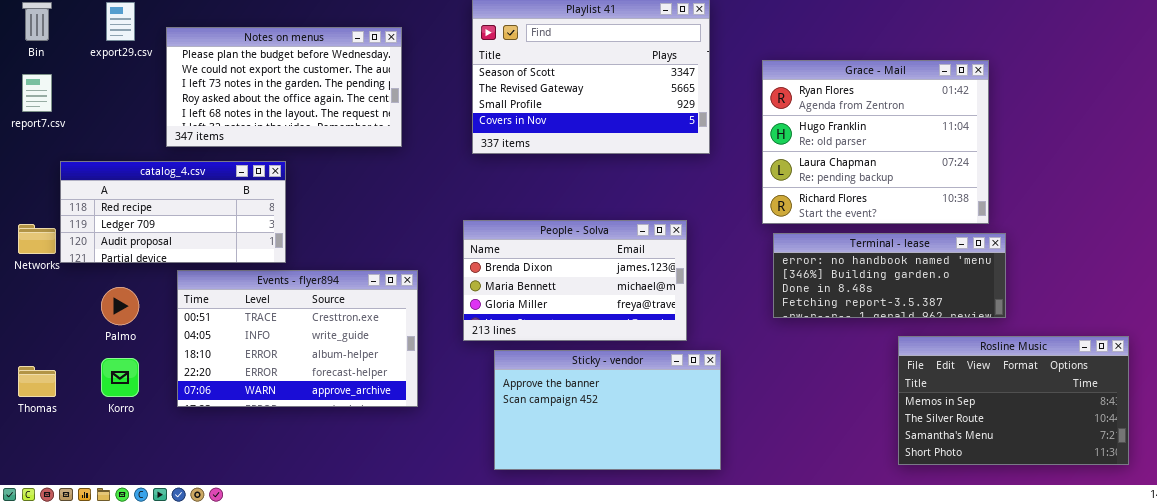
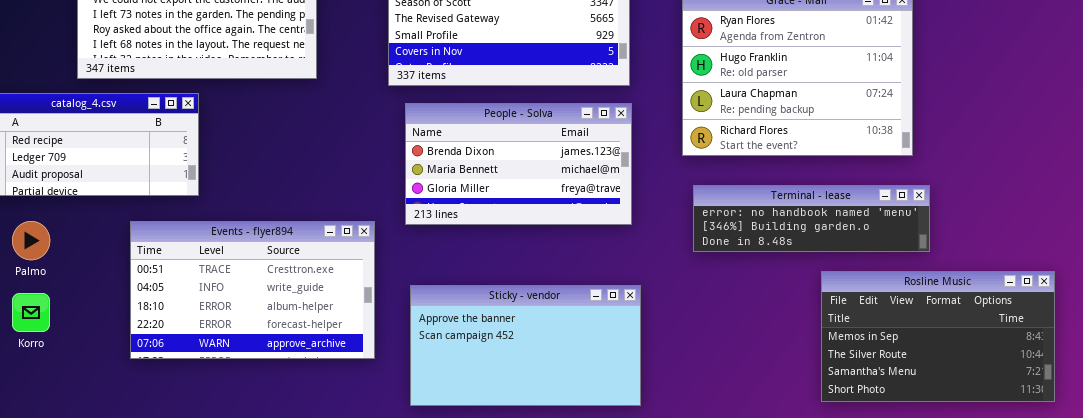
People - Solva: [463,220,687,341] -> [405,103,632,225], moved
Terminal - lease: [773,233,1006,318] -> [693,185,930,252], resized
Events - flyer894: [177,270,418,407] -> [130,221,375,359], moved

